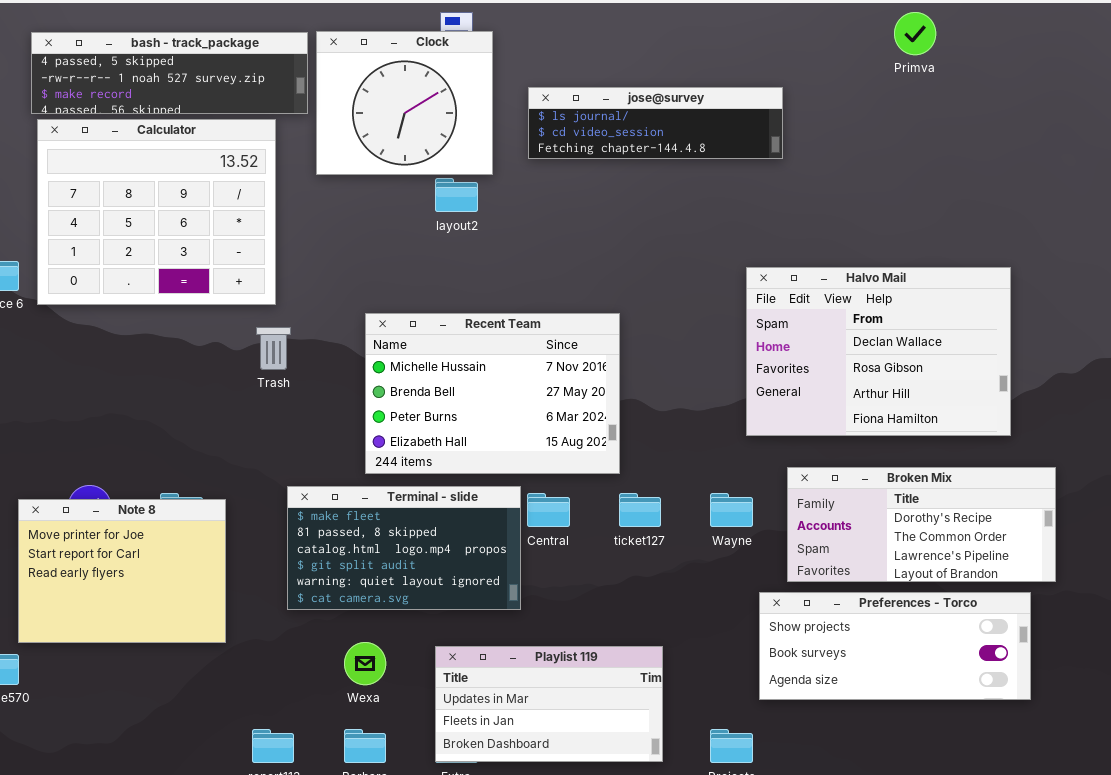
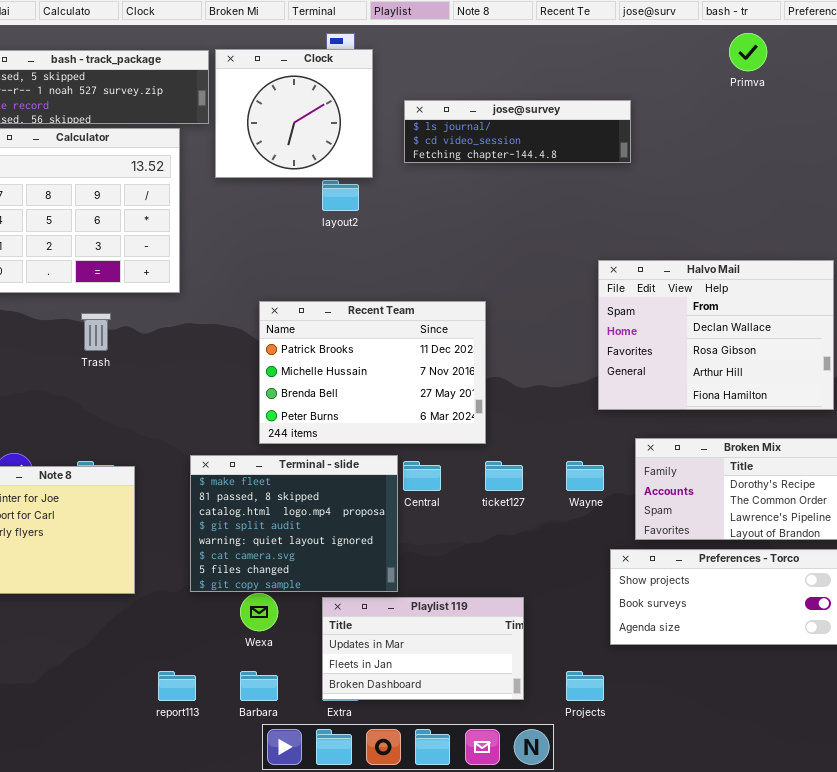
Recent Team: [365,313,620,474] -> [259,301,486,444], scrolled up 1 row
Trash: [256,327,291,370] -> [81,313,111,351], moved
Terminal - slide: [287,486,521,610] -> [190,455,398,592], resized

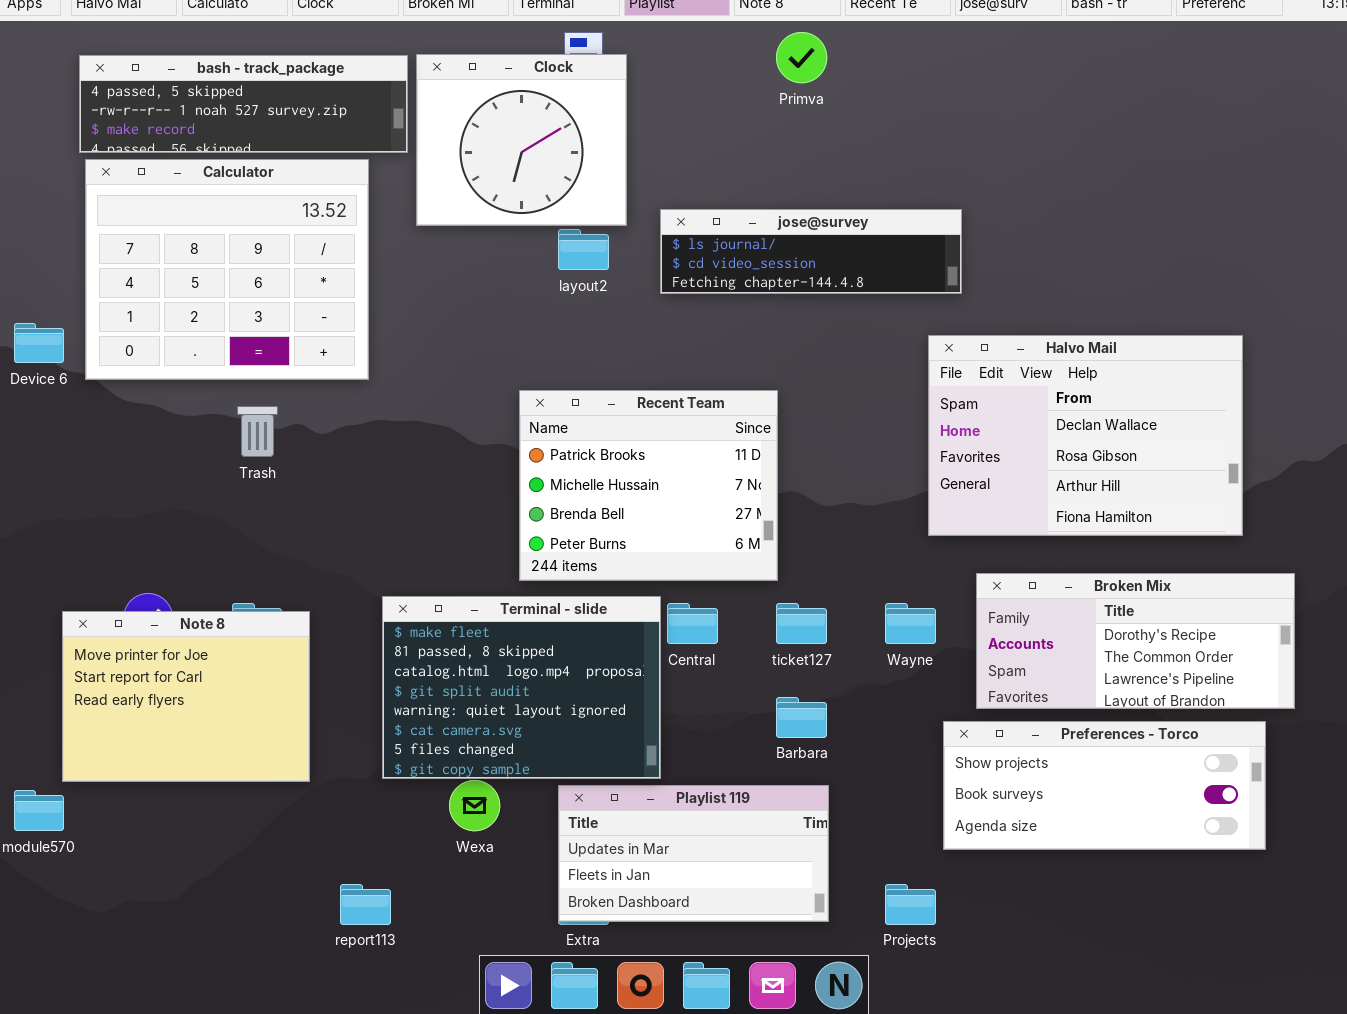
Primva: [729,33,767,71] -> [776,32,827,83], moved
jose@survey: [404,100,631,163] -> [660,209,962,294], moved
Recent Team: [259,301,486,444] -> [519,390,778,581], resized
Barbara: [240,671,278,701] -> [776,697,827,738], moved

